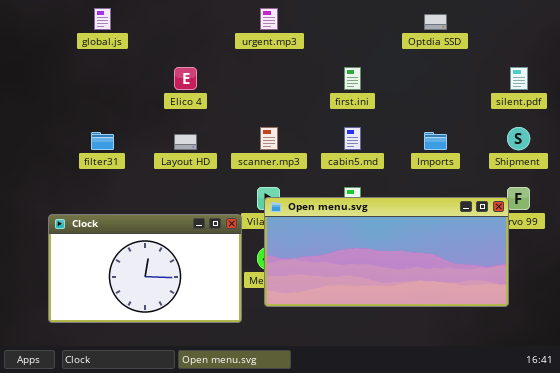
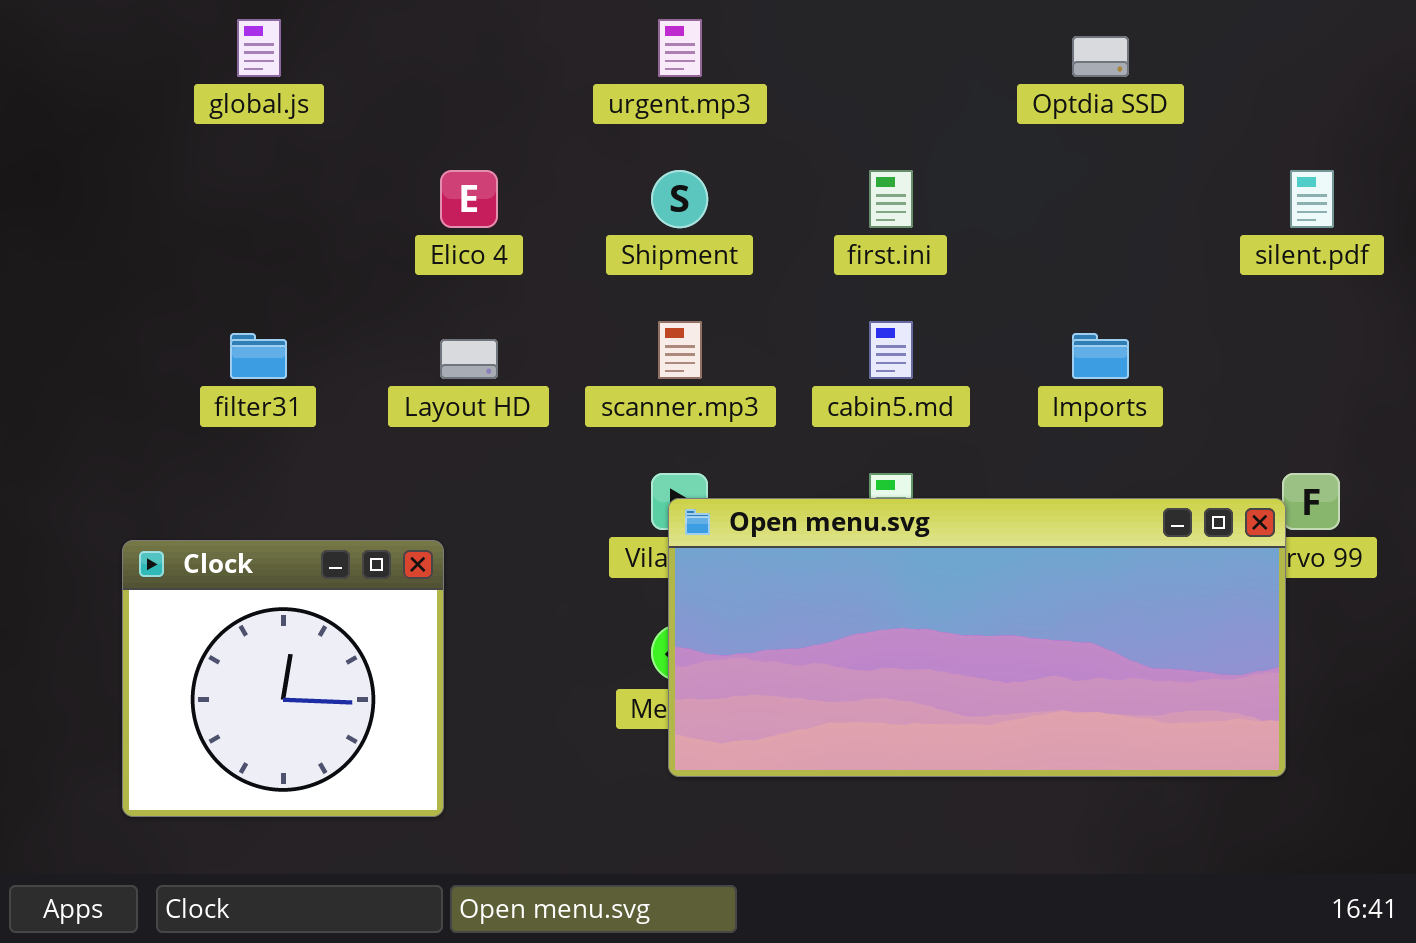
Shipment: [507,127,530,150] -> [651,170,708,228], moved
Clock: [48,214,242,323] -> [122,540,444,817], resized

